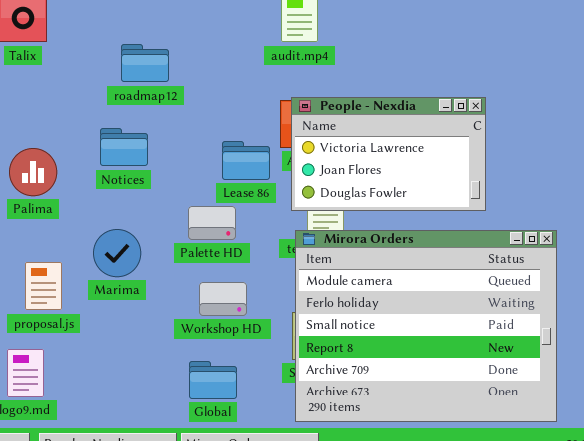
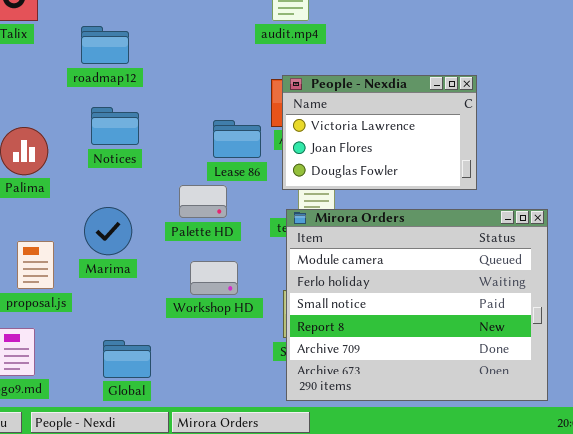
roadmap12: [121,44,169,82] -> [81,26,129,64], moved
Global: [189,361,237,399] -> [103,340,151,378], moved

